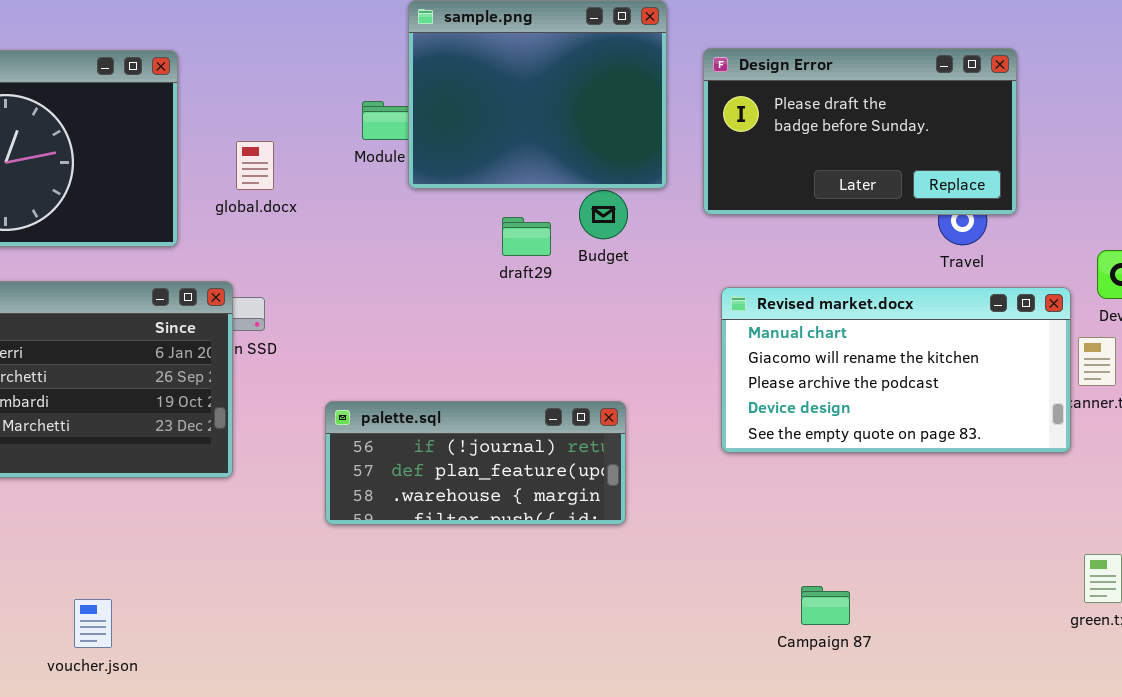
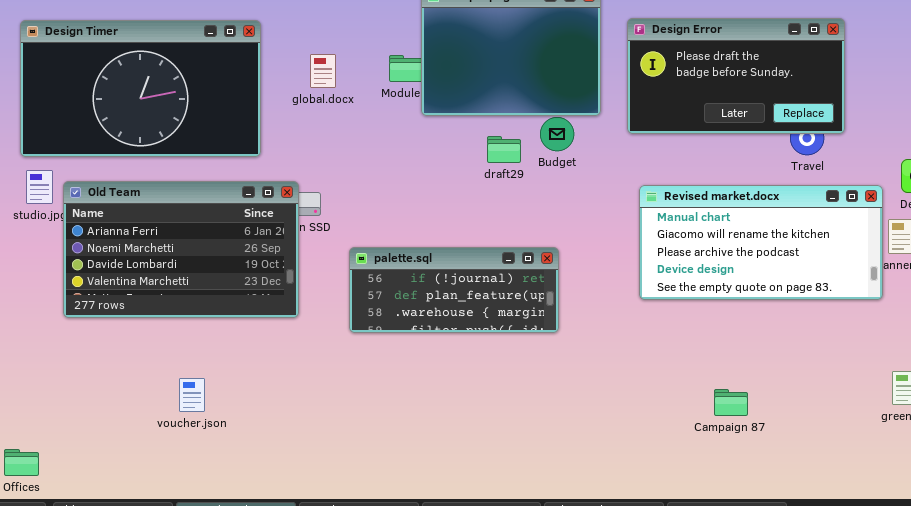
global.docx: [236,141,274,190] -> [310,54,336,88], moved
palette.sql: [325,401,626,525] -> [349,247,559,333], moved
Campaign 87: [801,586,850,625] -> [714,389,748,416], moved
voucher.json: [74,599,112,648] -> [179,378,205,412], moved

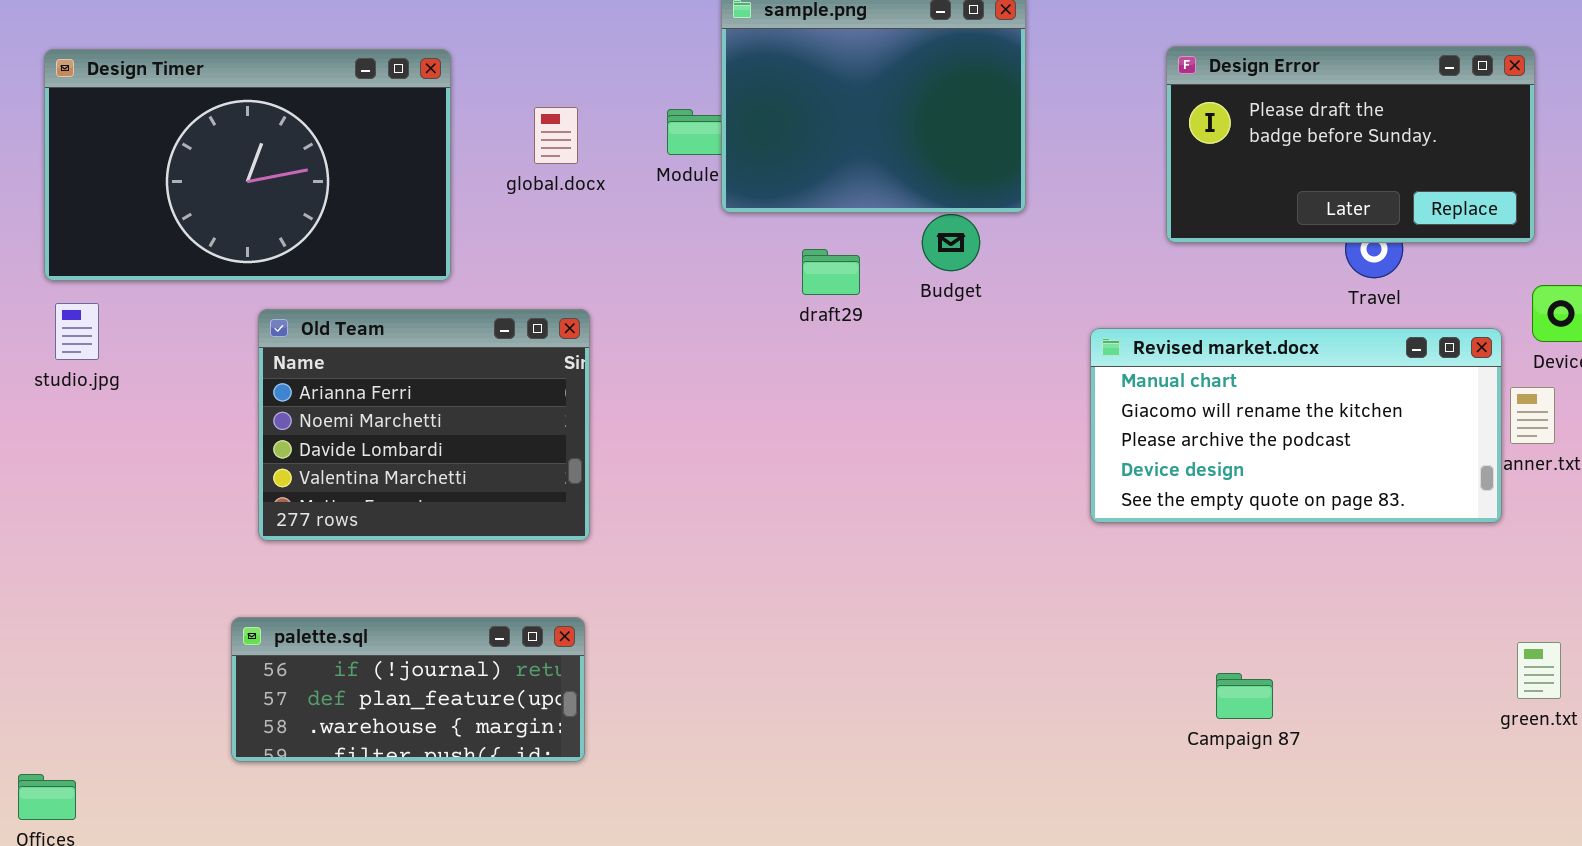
Design Error: [627,18,845,134] -> [1166,46,1535,243], moved
draft29: [487,136,521,163] -> [802,249,860,295], moved
Old Team: [63,181,299,318] -> [258,309,590,541], moved, resized
palette.sql: [349,247,559,333] -> [231,617,585,762], moved

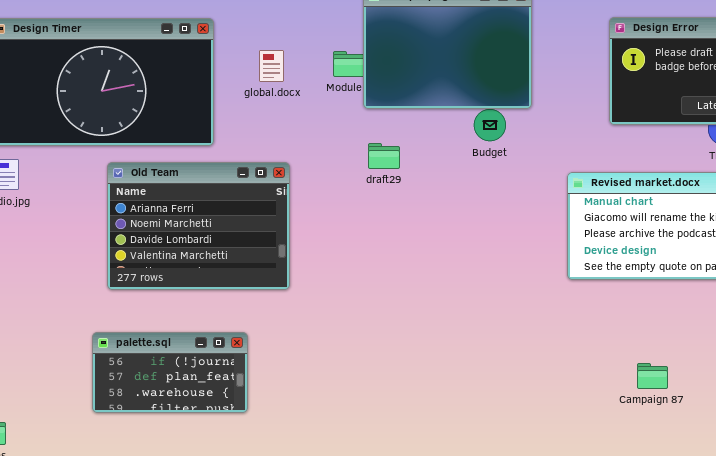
draft29: [802,249,860,295] -> [368,143,400,169], moved
palette.sql: [231,617,585,762] -> [92,332,248,413], resized

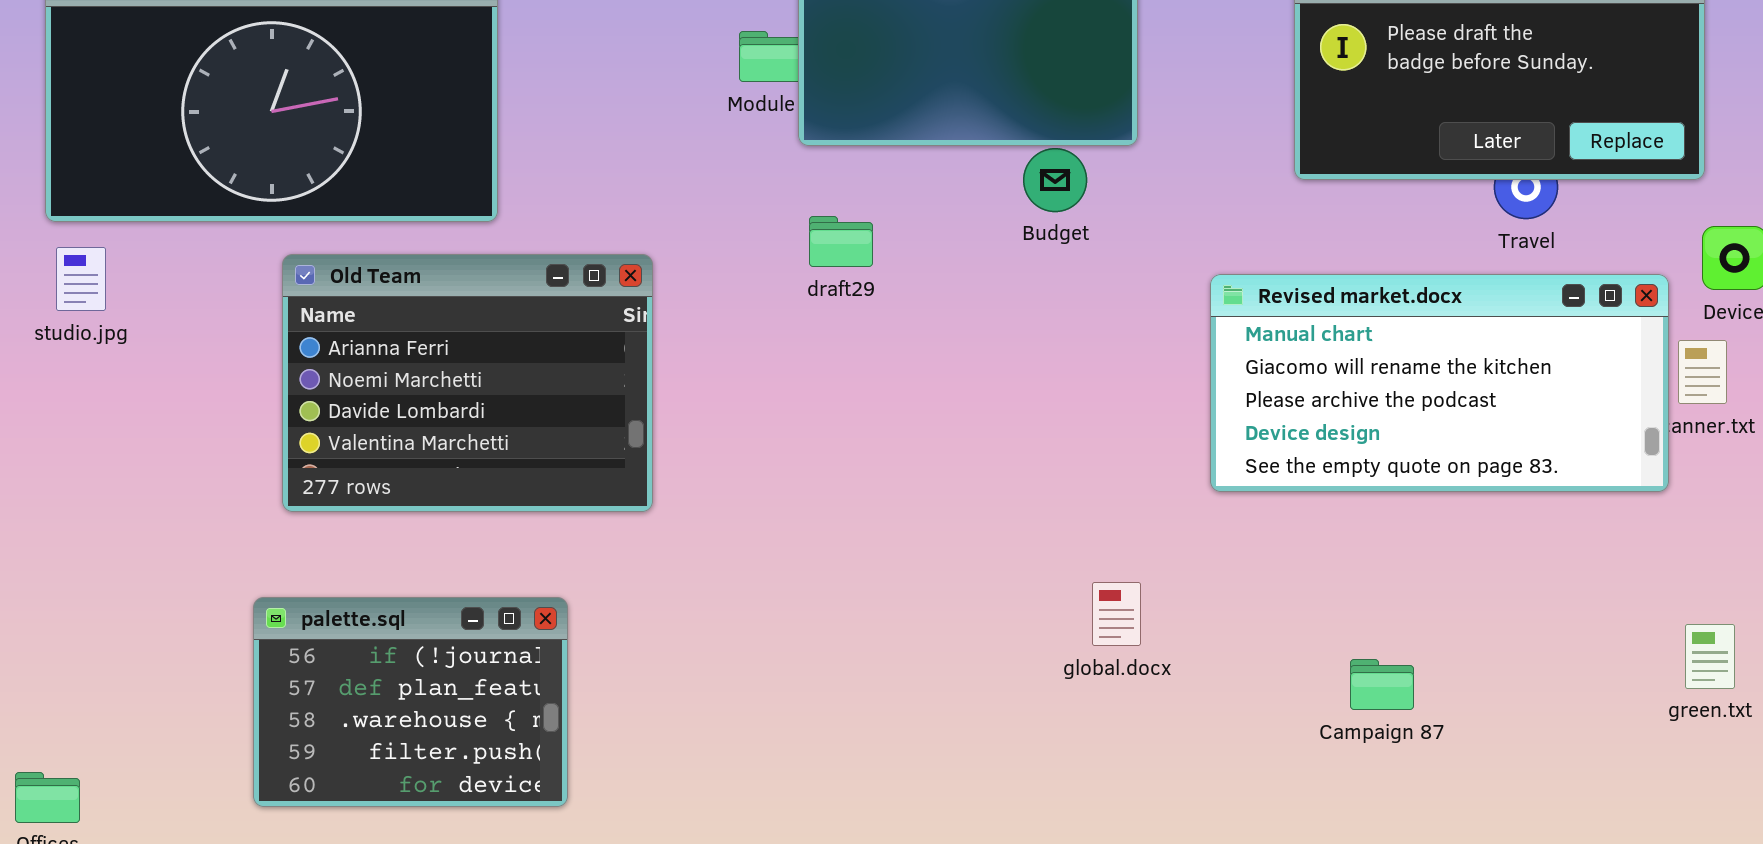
global.docx: [259,50,284,82] -> [1092,582,1141,646], moved
palette.sql: [92,332,248,413] -> [253,597,568,807], resized

